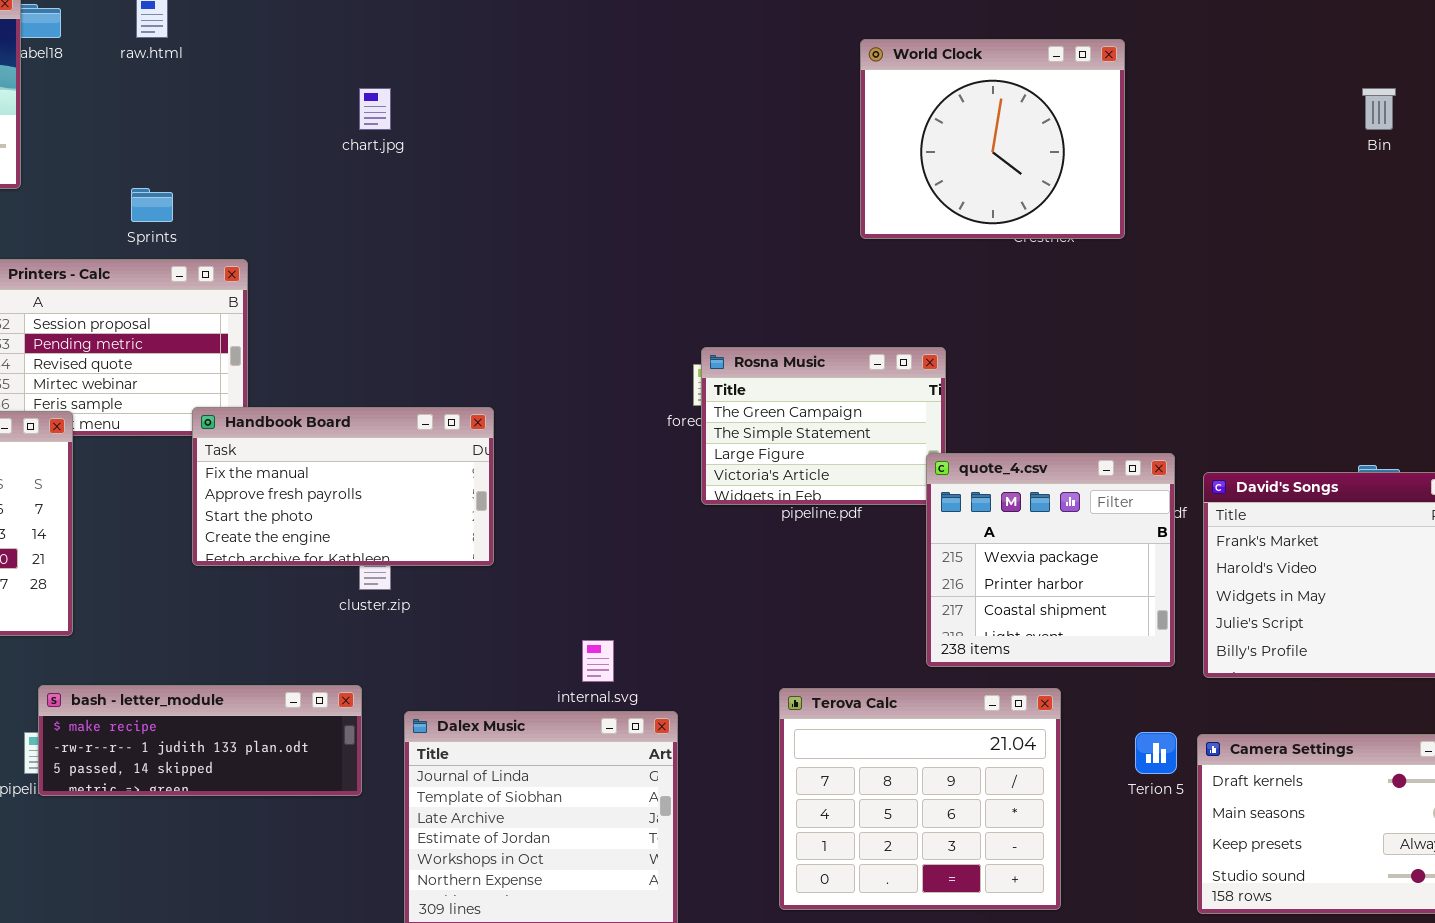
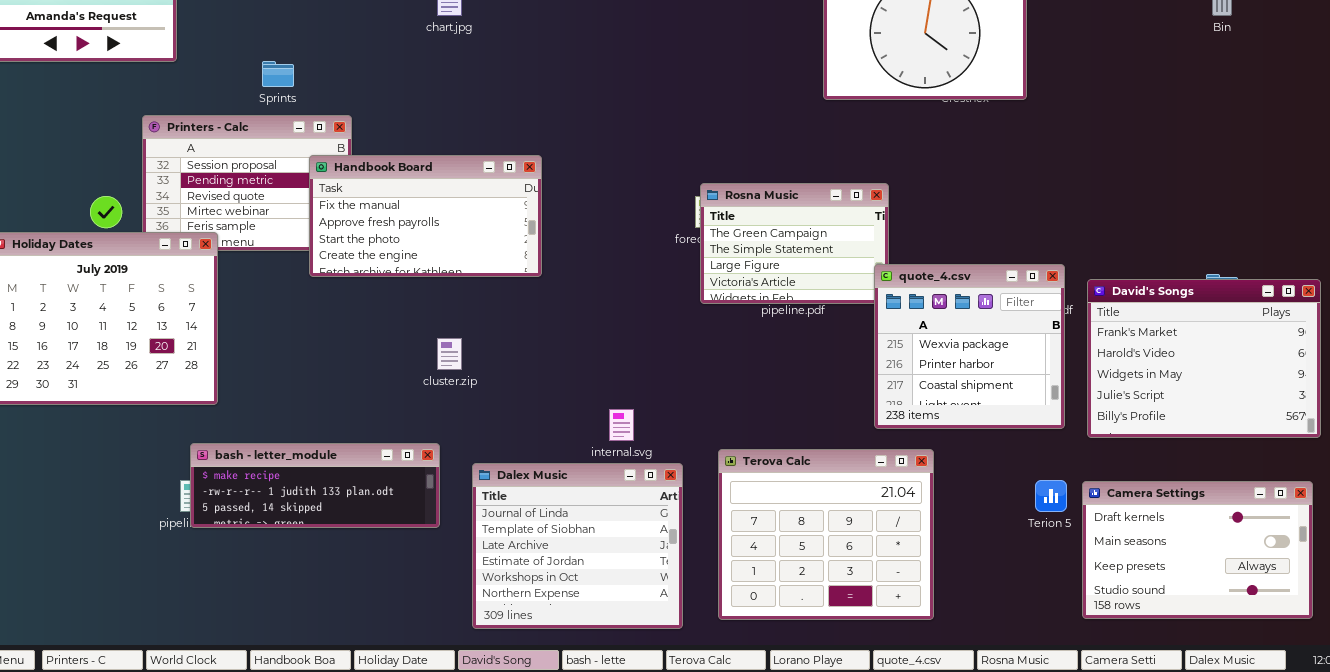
Handbook Board: [192,407,494,566] -> [309,155,542,277], moved
Terova Calc: [779,688,1061,910] -> [718,449,934,620], moved

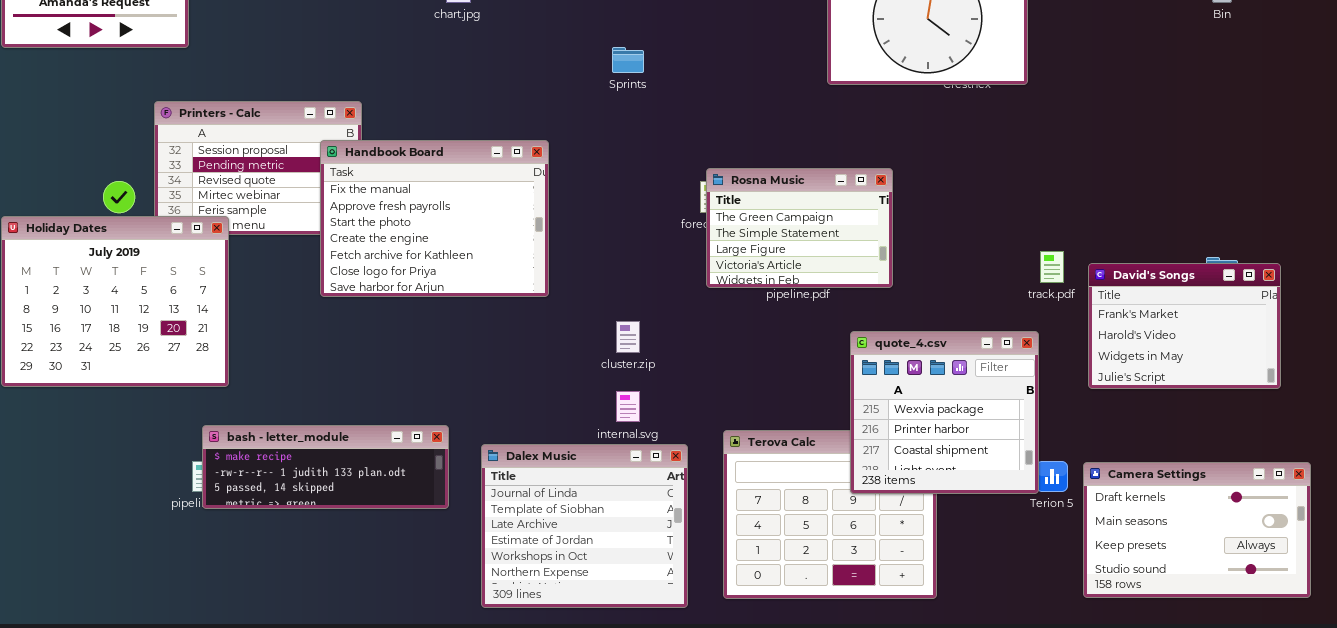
Sprints: [262,61,294,87] -> [612,47,644,73], moved
Handbook Board: [309,155,542,277] -> [320,140,549,297], resized
quote_4.csv: [874,264,1065,429] -> [850,331,1039,494], moved
David's Songs: [1087,279,1321,438] -> [1088,263,1281,389], resized
cluster.zip: [437,338,462,370] -> [616,321,640,353], moved

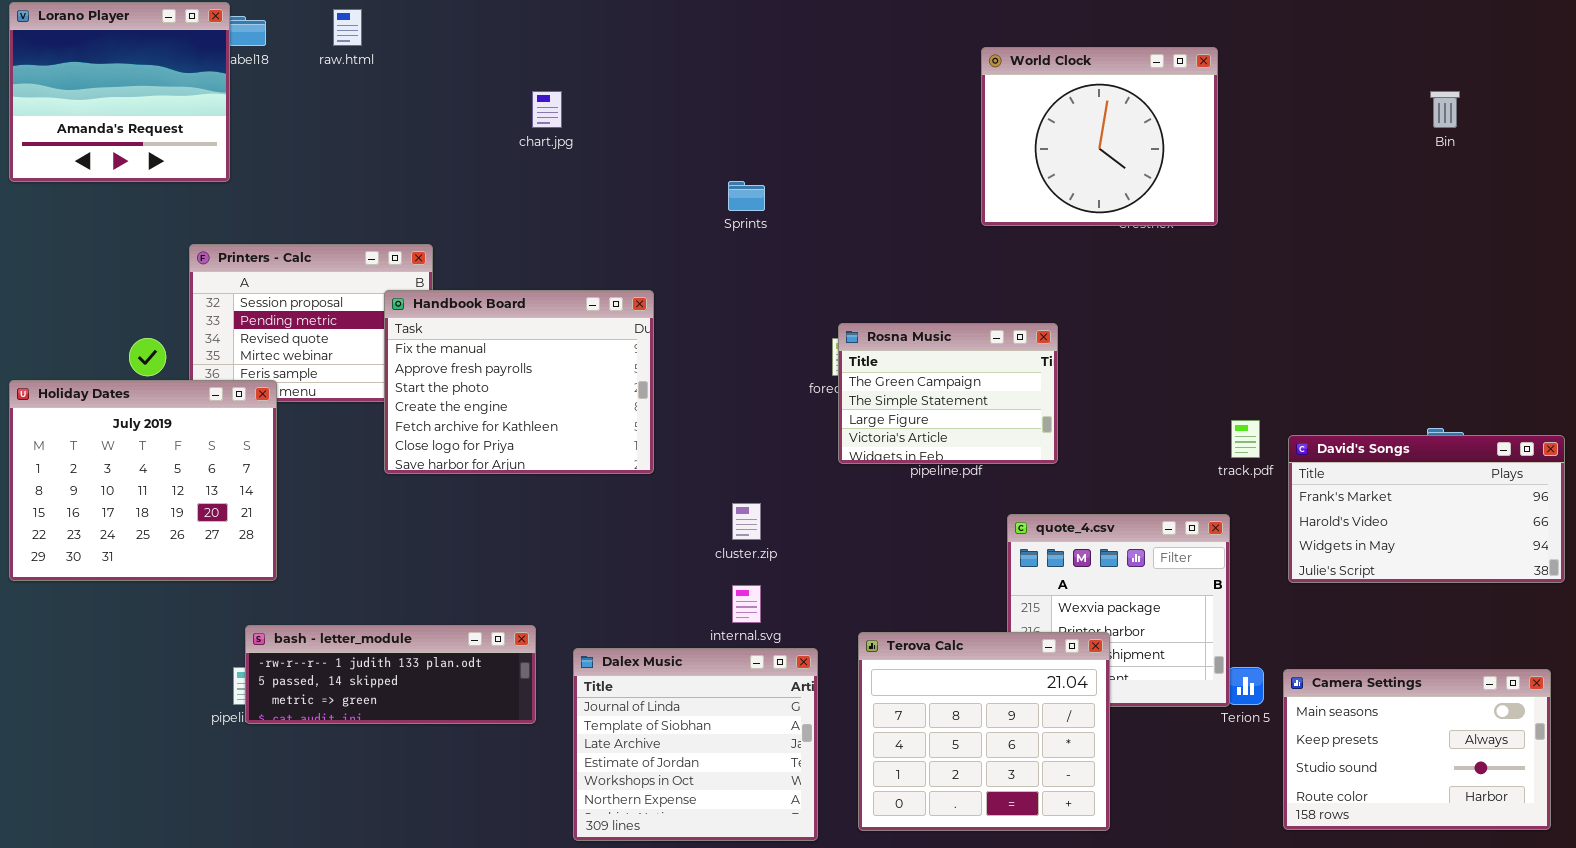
David's Songs: [1088,263,1281,389] -> [1288,435,1565,583], resized
bash - letter_module: [202,425,449,509] -> [245,625,536,724], scrolled down 1 row
Terova Calc: [723,430,937,599] -> [858,632,1110,831], raised
Camera Settings: [1083,462,1311,598] -> [1283,669,1551,830], scrolled down 1 row

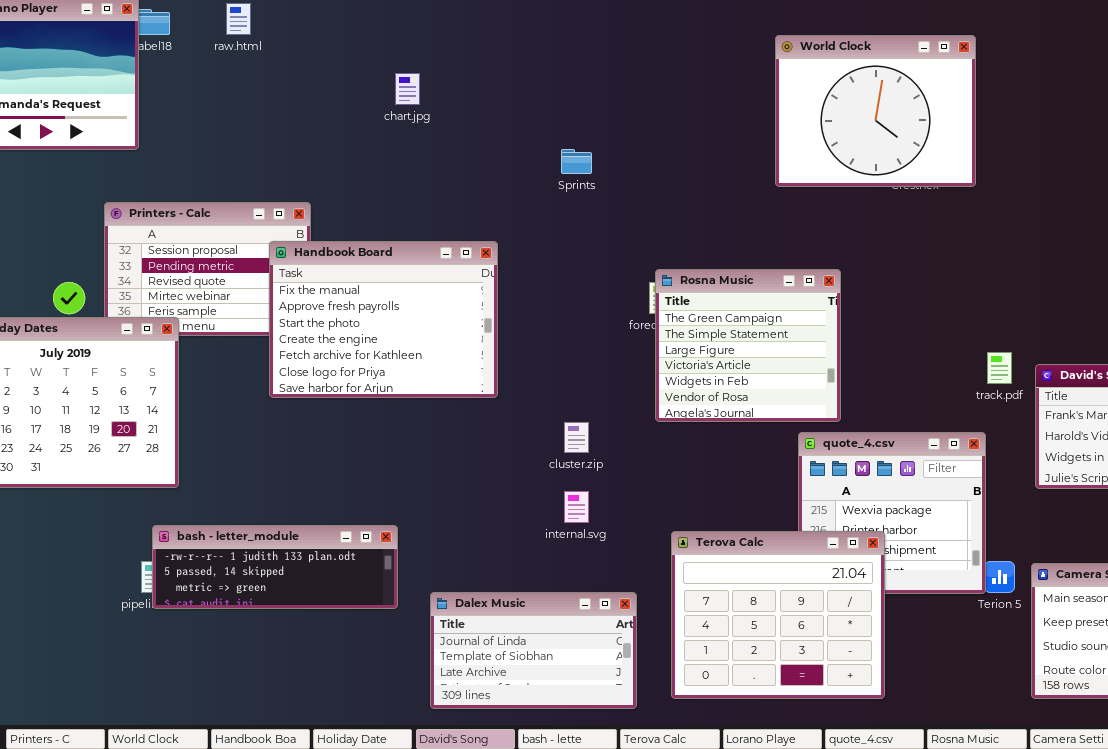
Rosna Music: [838,323,1058,464] -> [655,269,841,422], resized
Dalex Music: [573,648,818,841] -> [430,592,637,709], resized

